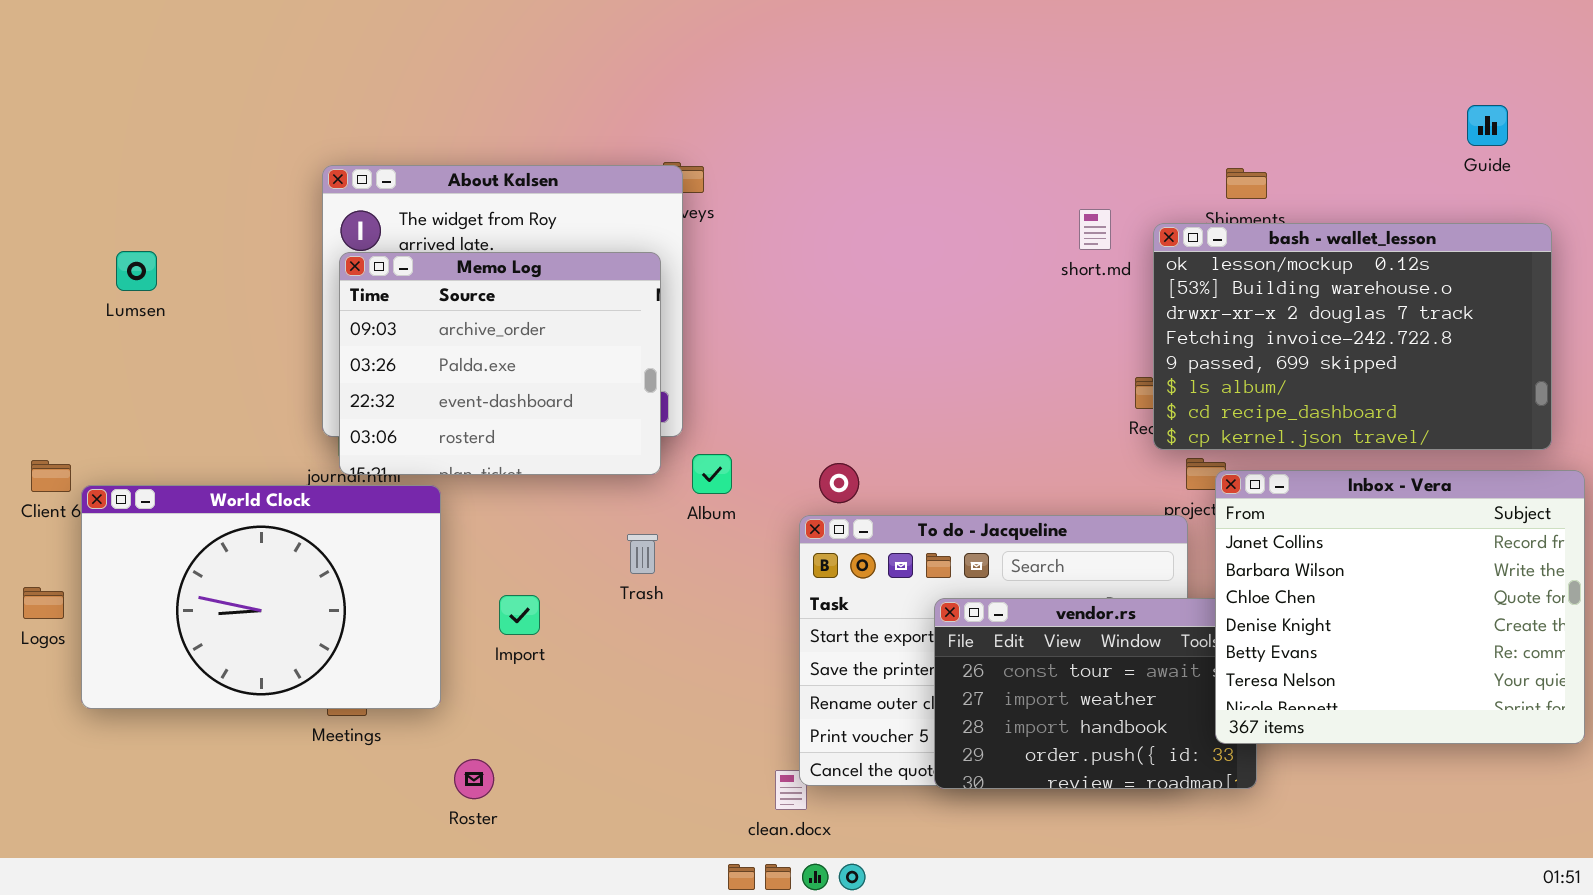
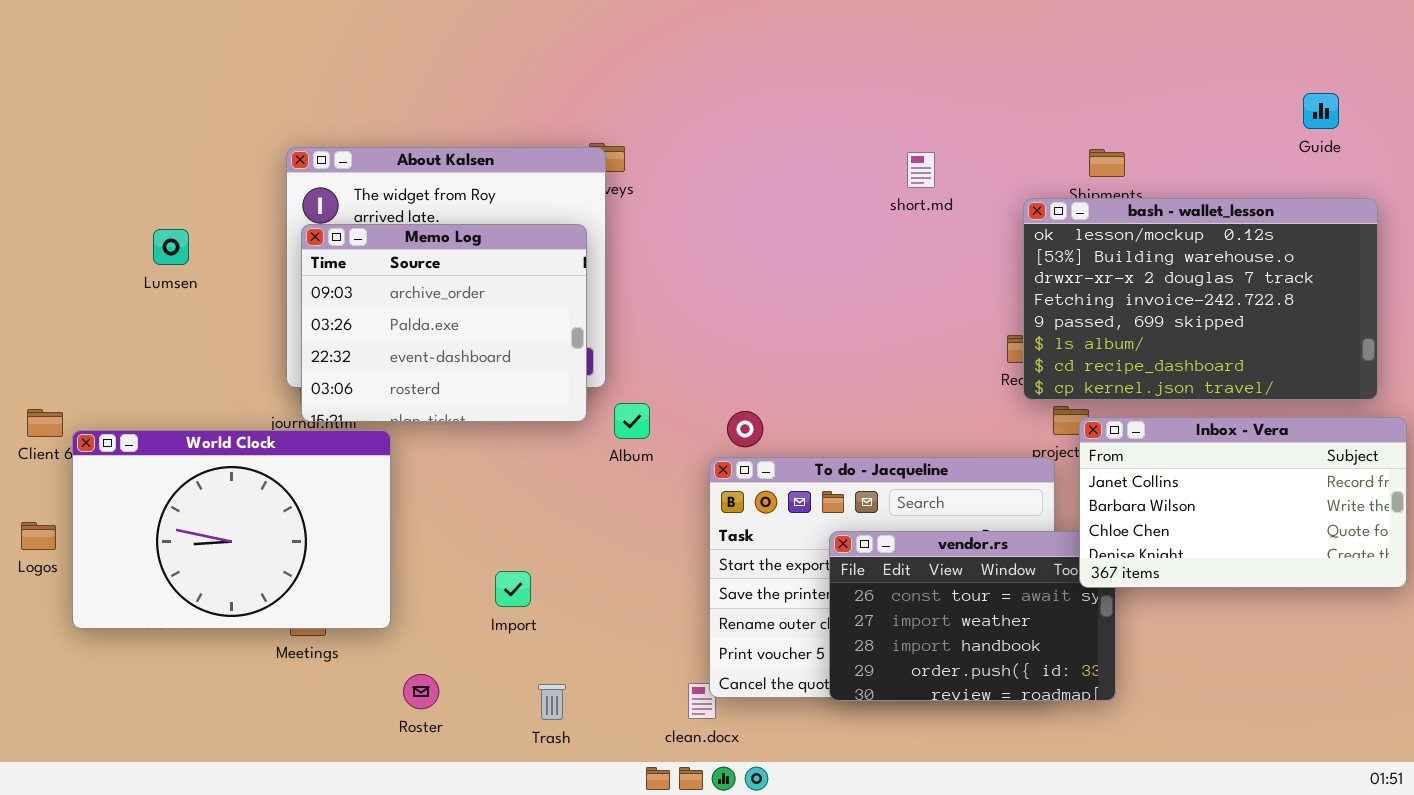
short.md: [1079,209,1111,250] -> [907,152,935,188], moved
Lumsen: [116,251,157,291] -> [153,229,189,265], moved
Inbox - Vera: [1215,470,1585,744] -> [1079,417,1407,588], resized
Trash: [627,534,658,574] -> [538,684,566,720], moved
Import: [499,595,540,635] -> [495,571,531,607], moved

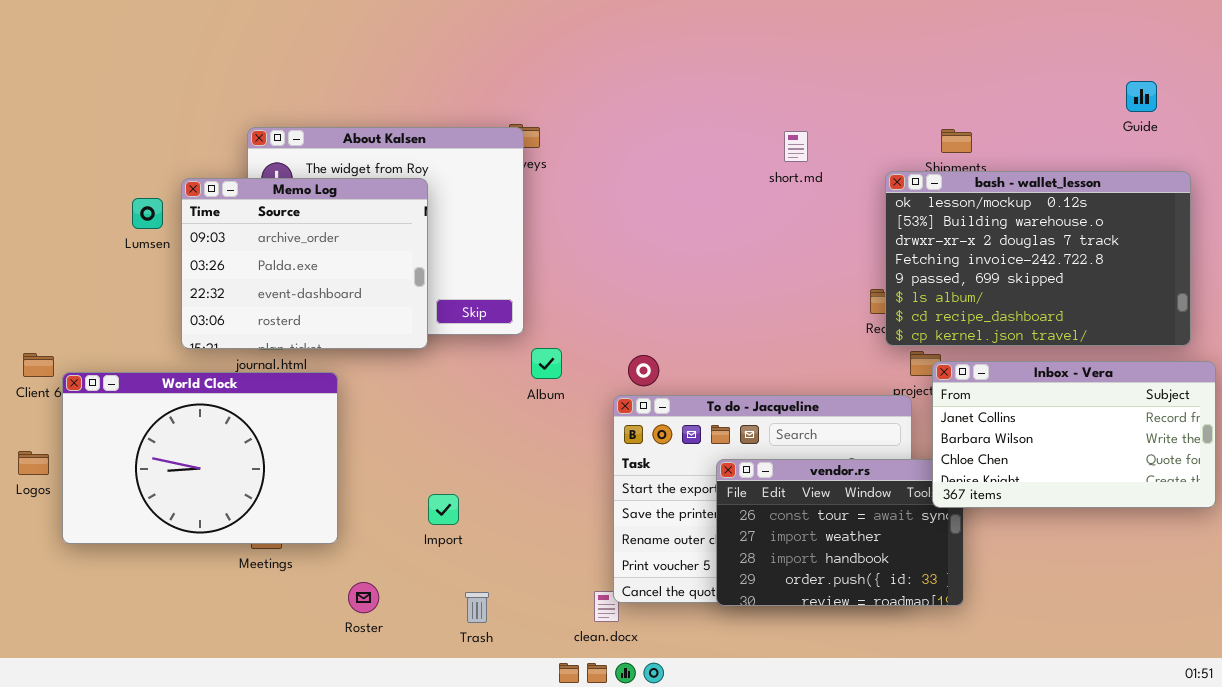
Memo Log: [301,224,587,422] -> [181,178,428,349], moved

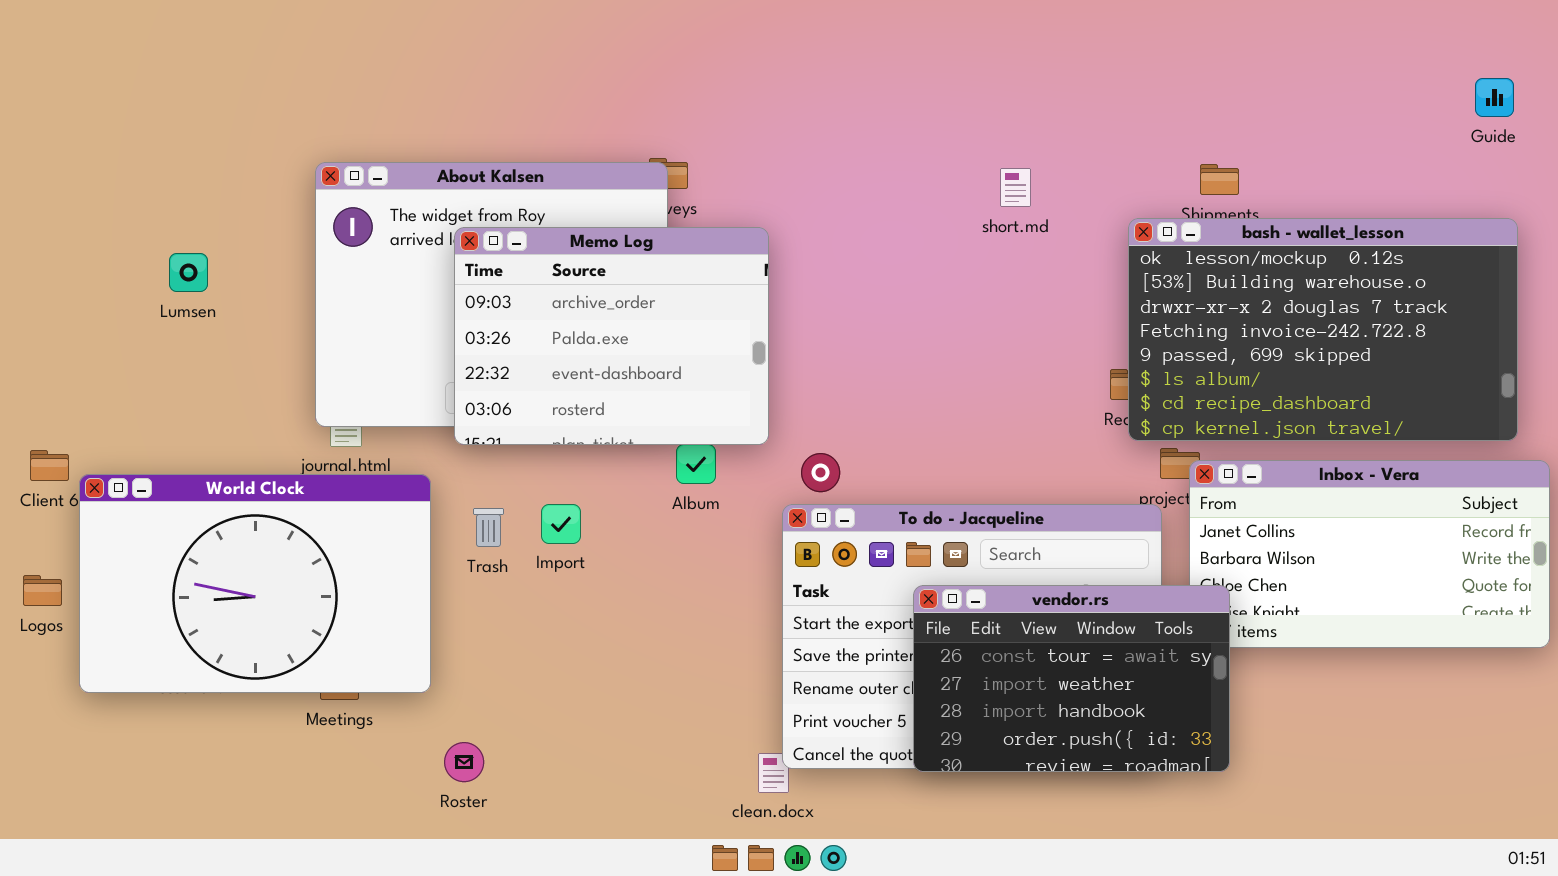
Guide: [1126,81,1157,112] -> [1475,78,1514,117], moved
Memo Log: [181,178,428,349] -> [454,227,769,445], moved
vendor.rs: [716,459,964,606] -> [913,585,1230,772], raised
Import: [428,494,459,525] -> [541,504,581,544], moved
Trash: [465,592,489,623] -> [473,508,504,547], moved

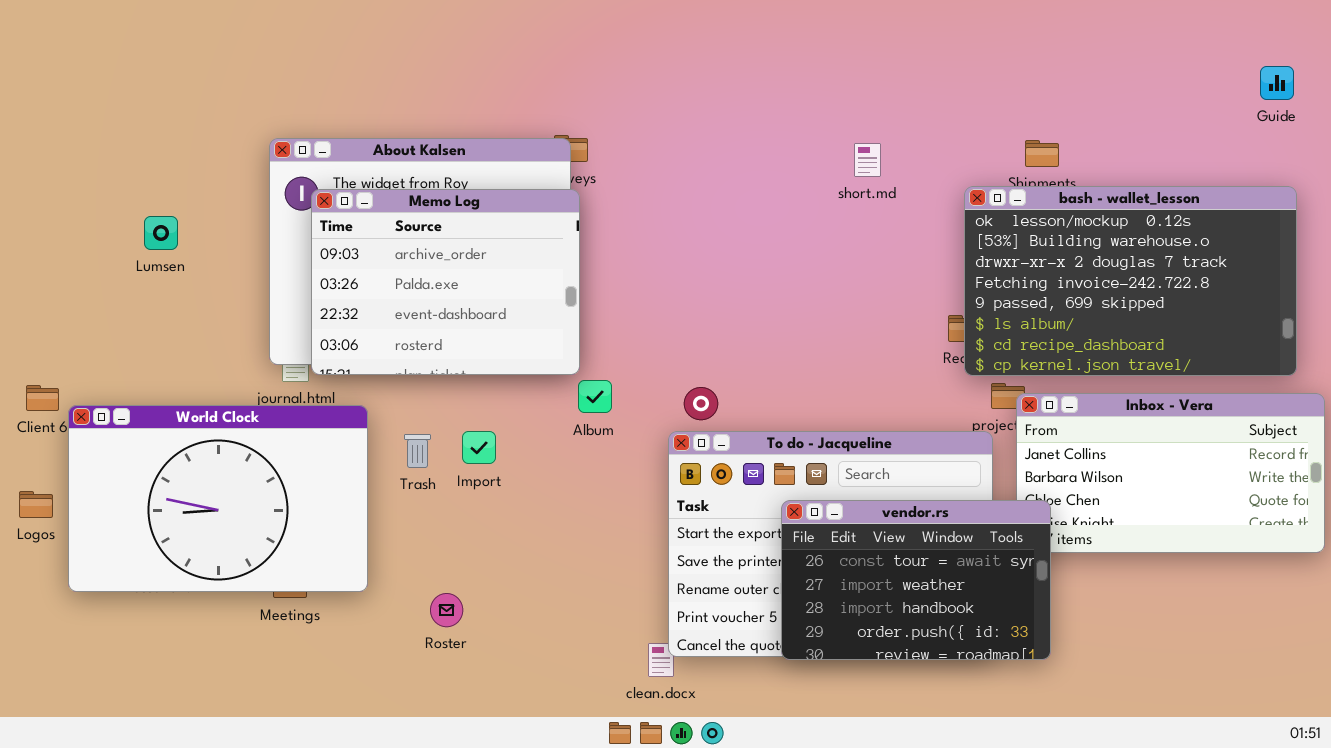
Memo Log: [454,227,769,445] -> [311,189,580,375], moved
Roster: [444,742,484,782] -> [430,593,463,627], moved

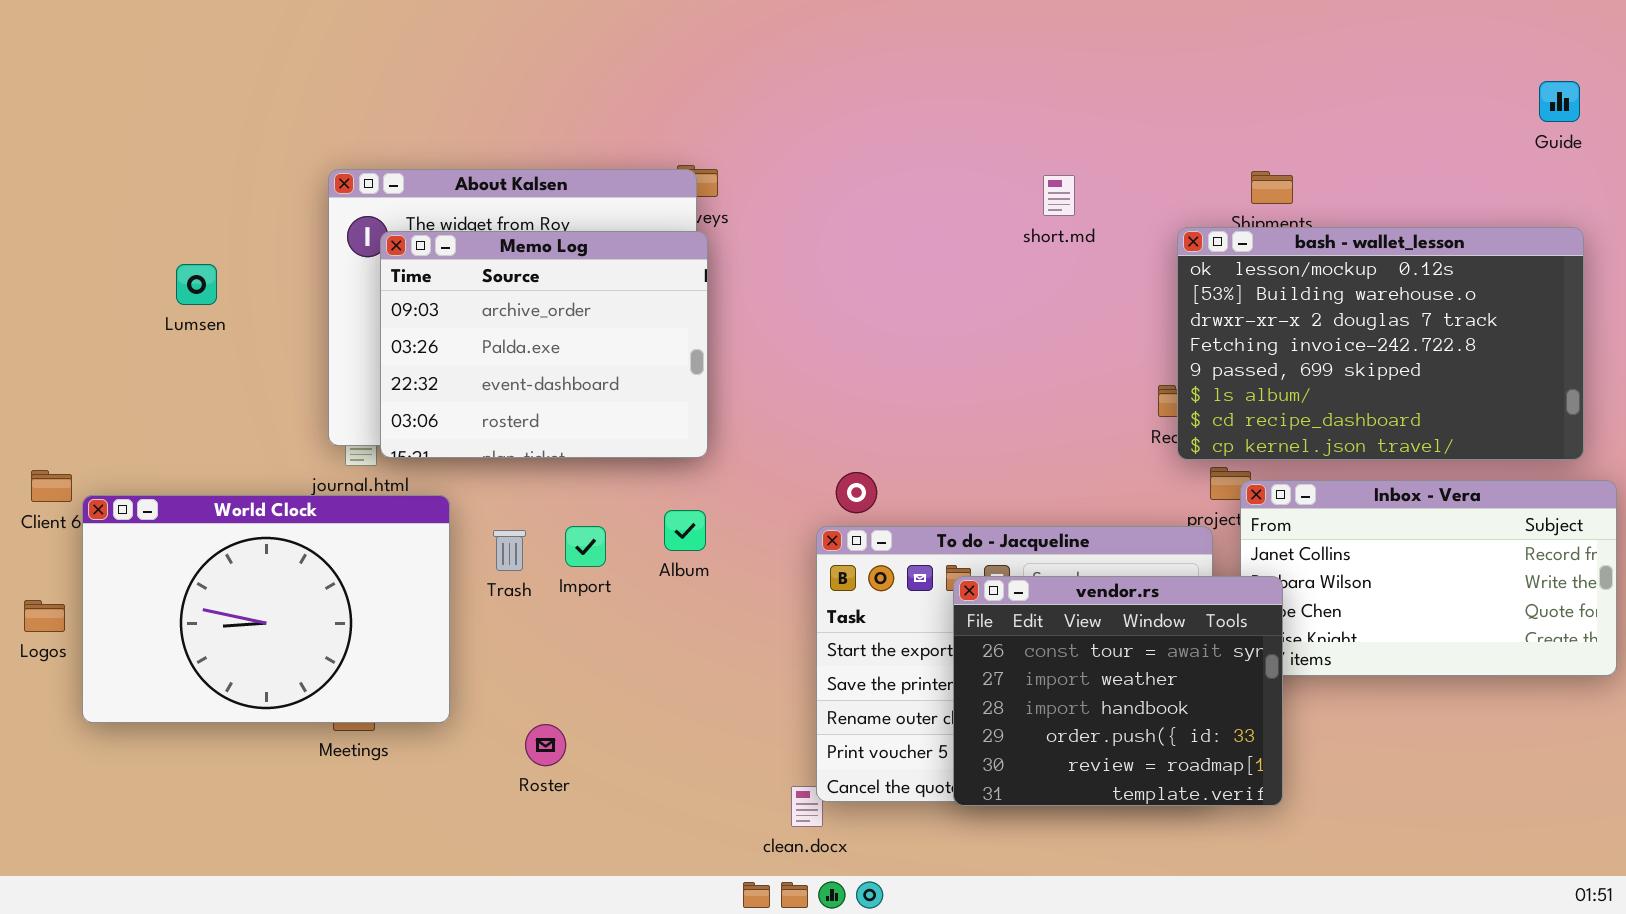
Album: [578,380,612,413] -> [664,510,706,551], moved
vendor.rs: [781,500,1051,660] -> [953,576,1283,806], resized

